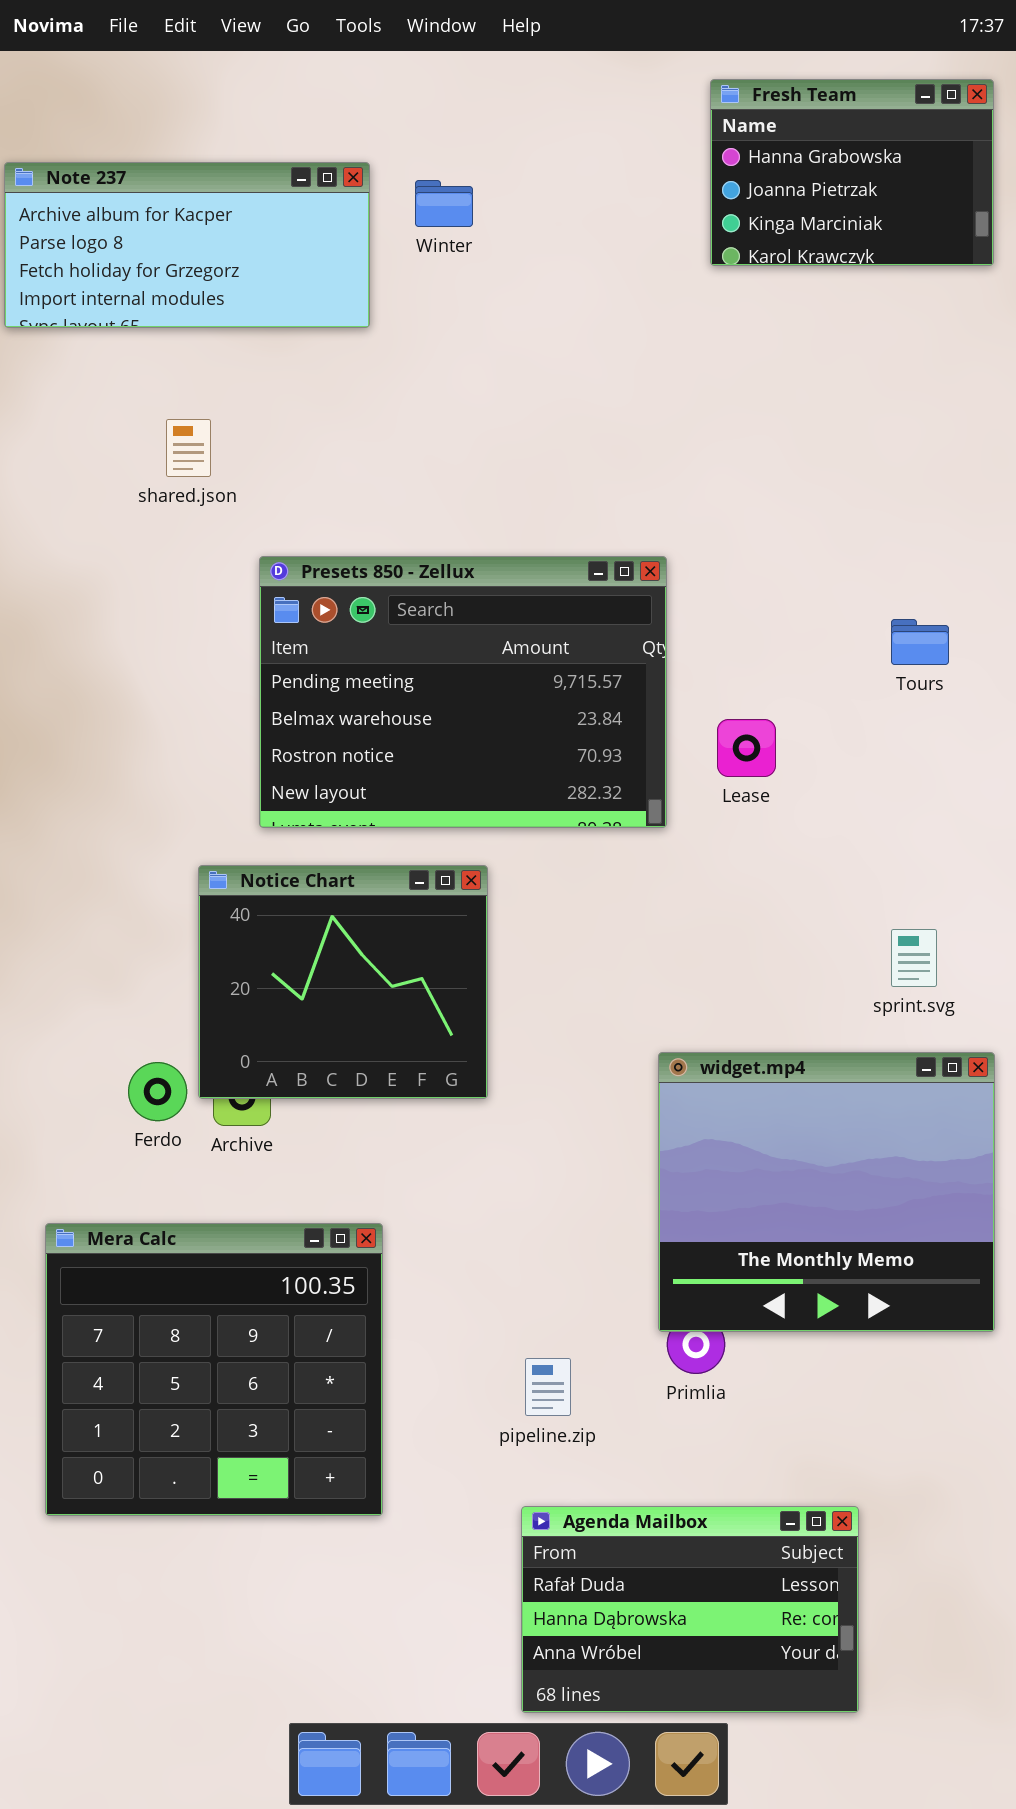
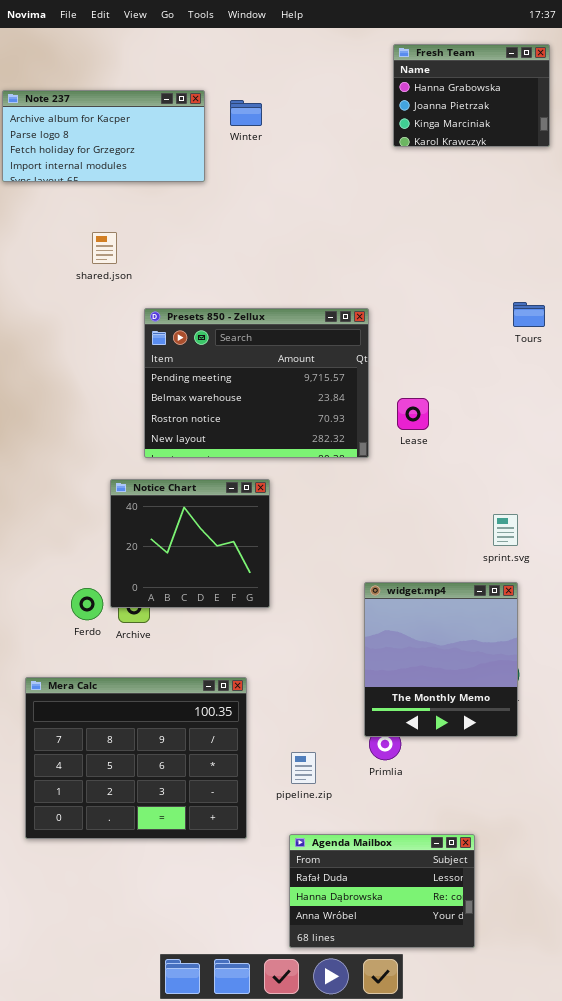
Tours: [891,619,949,665] -> [513,302,545,327], moved
widget.mp4: [658,1052,995,1332] -> [364,582,518,737], resized
Mera Calc: [45,1223,383,1516] -> [25,677,247,839], resized

